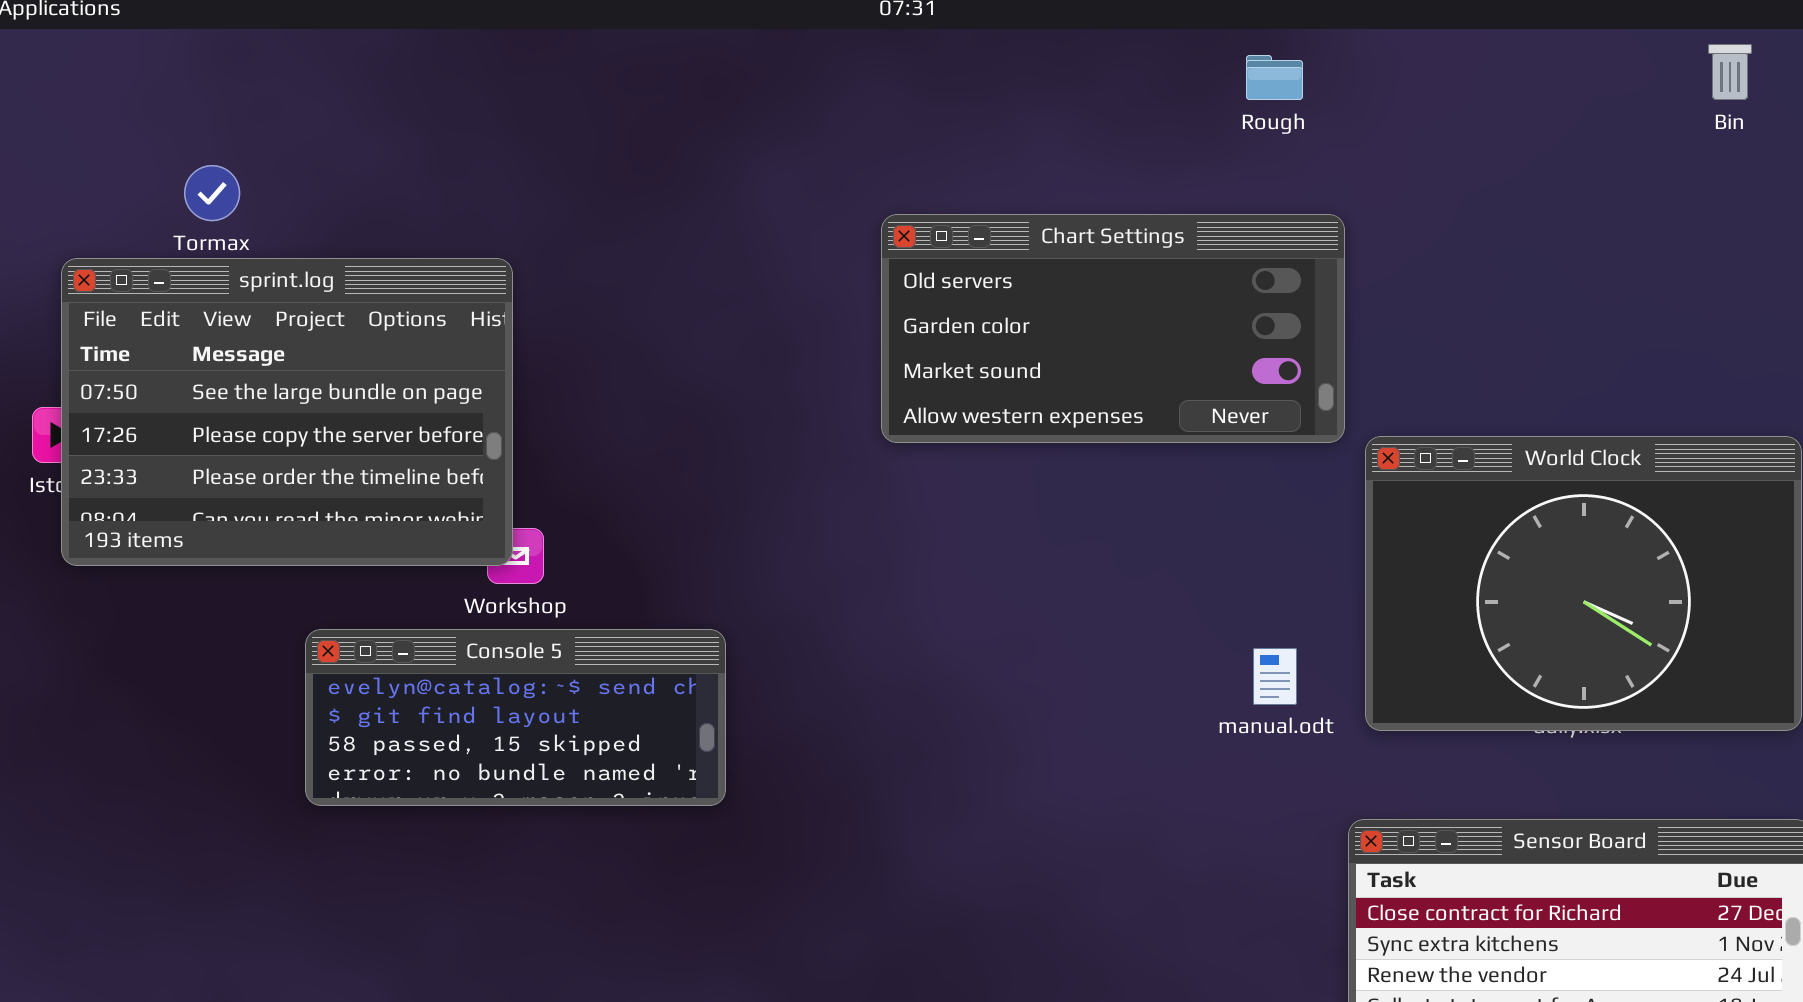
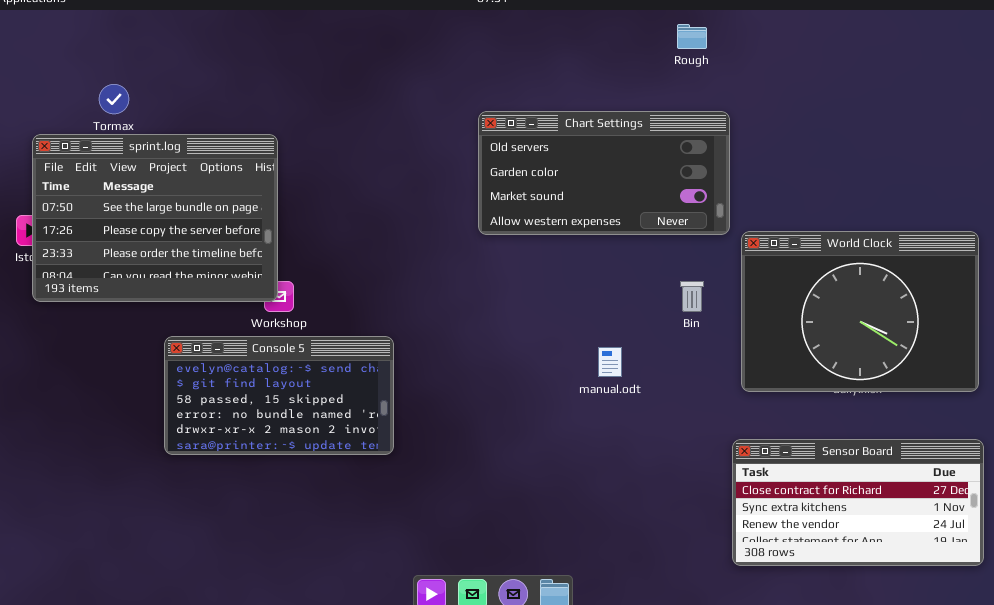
Bin: [1708,44,1752,100] -> [680,281,704,312], moved
Console 5: [305,629,726,806] -> [164,336,394,455], resized
manual.odt: [1253,648,1297,705] -> [598,347,622,377], moved

